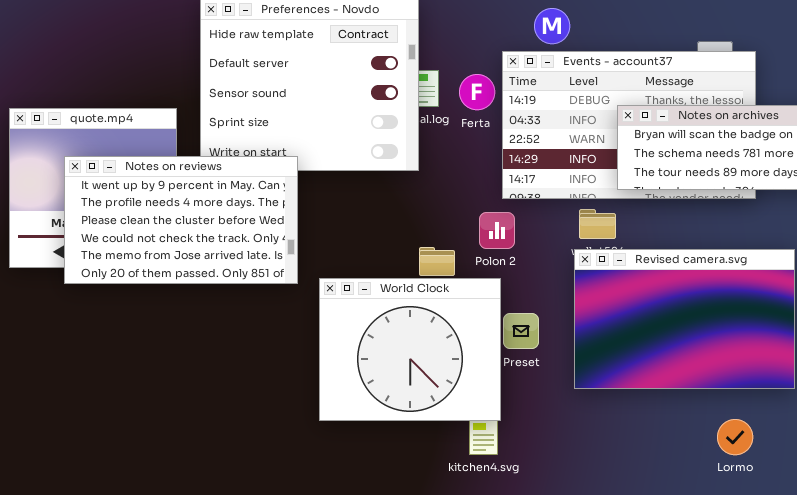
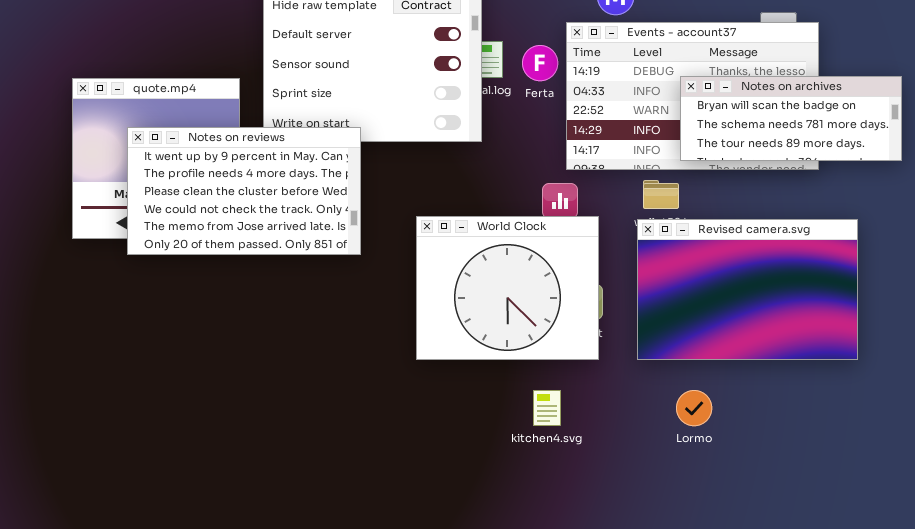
World Clock: [319,278,501,421] -> [416,216,599,360], moved
Lormo: [717,419,753,455] -> [676,390,712,426], moved

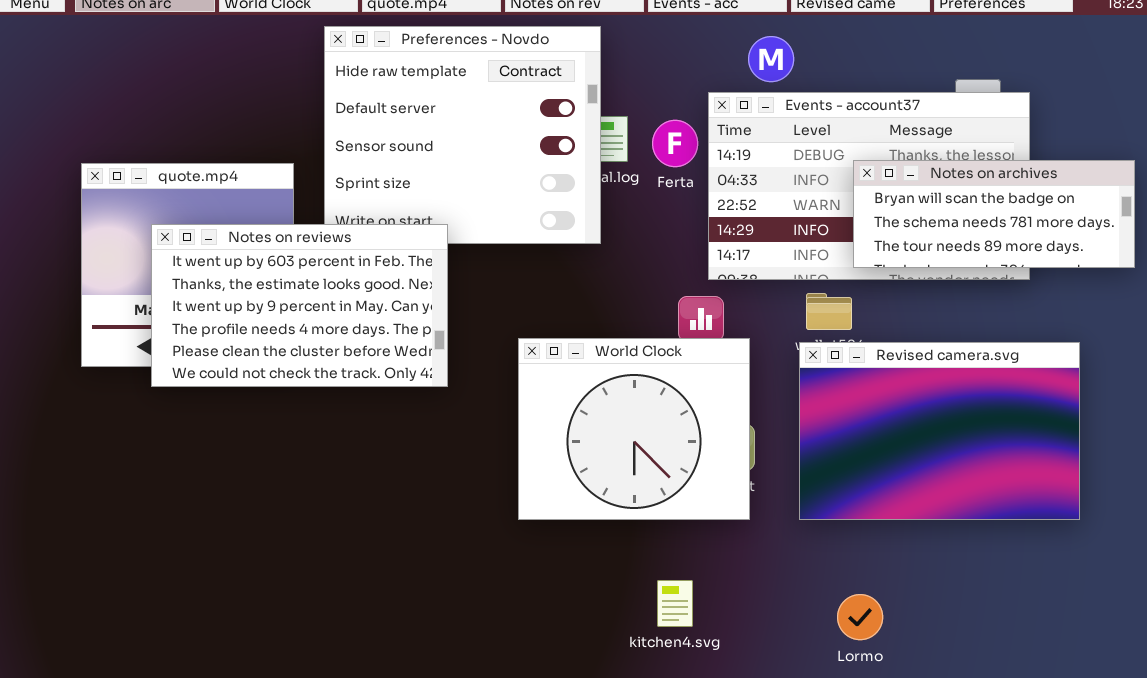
Notes on reviews: [127,127,361,255] -> [151,224,448,387], scrolled up 2 rows
kitchen4.svg: [533,390,561,426] -> [657,580,693,627], moved
Lormo: [676,390,712,426] -> [837,594,883,640], moved

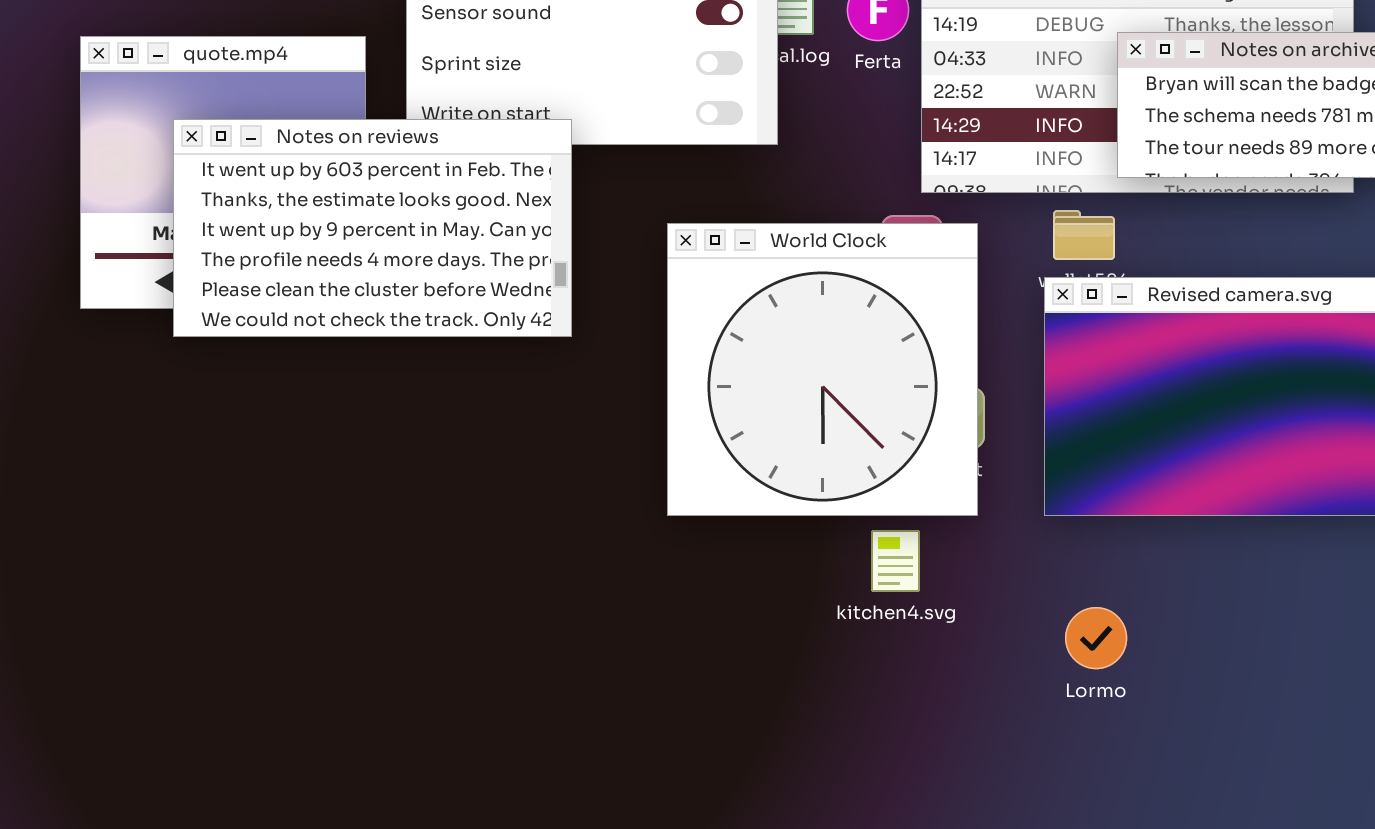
World Clock: [518,338,750,520] -> [667,223,978,516], resized
kitchen4.svg: [657,580,693,627] -> [871,530,920,592], moved
Lormo: [837,594,883,640] -> [1065,607,1127,669], moved

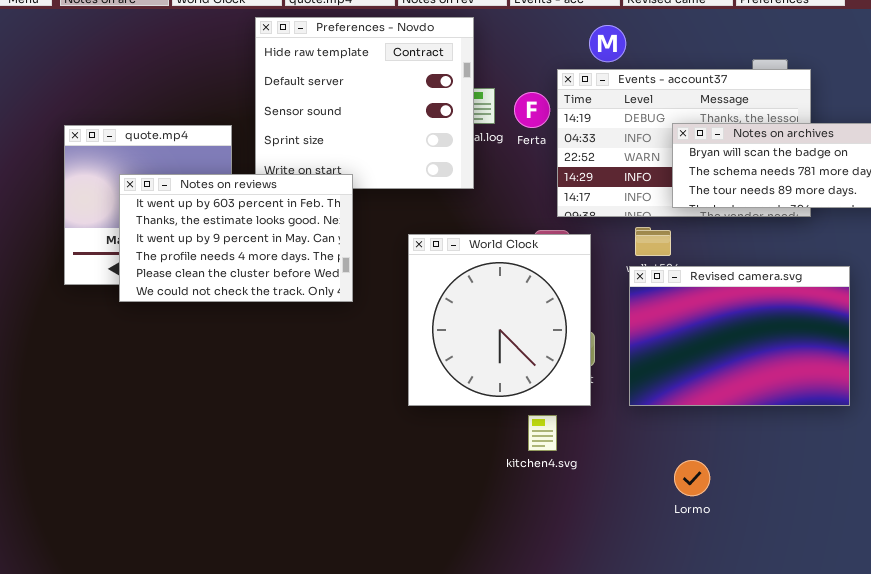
Lormo: [1065,607,1127,669] -> [674,460,710,496], moved

